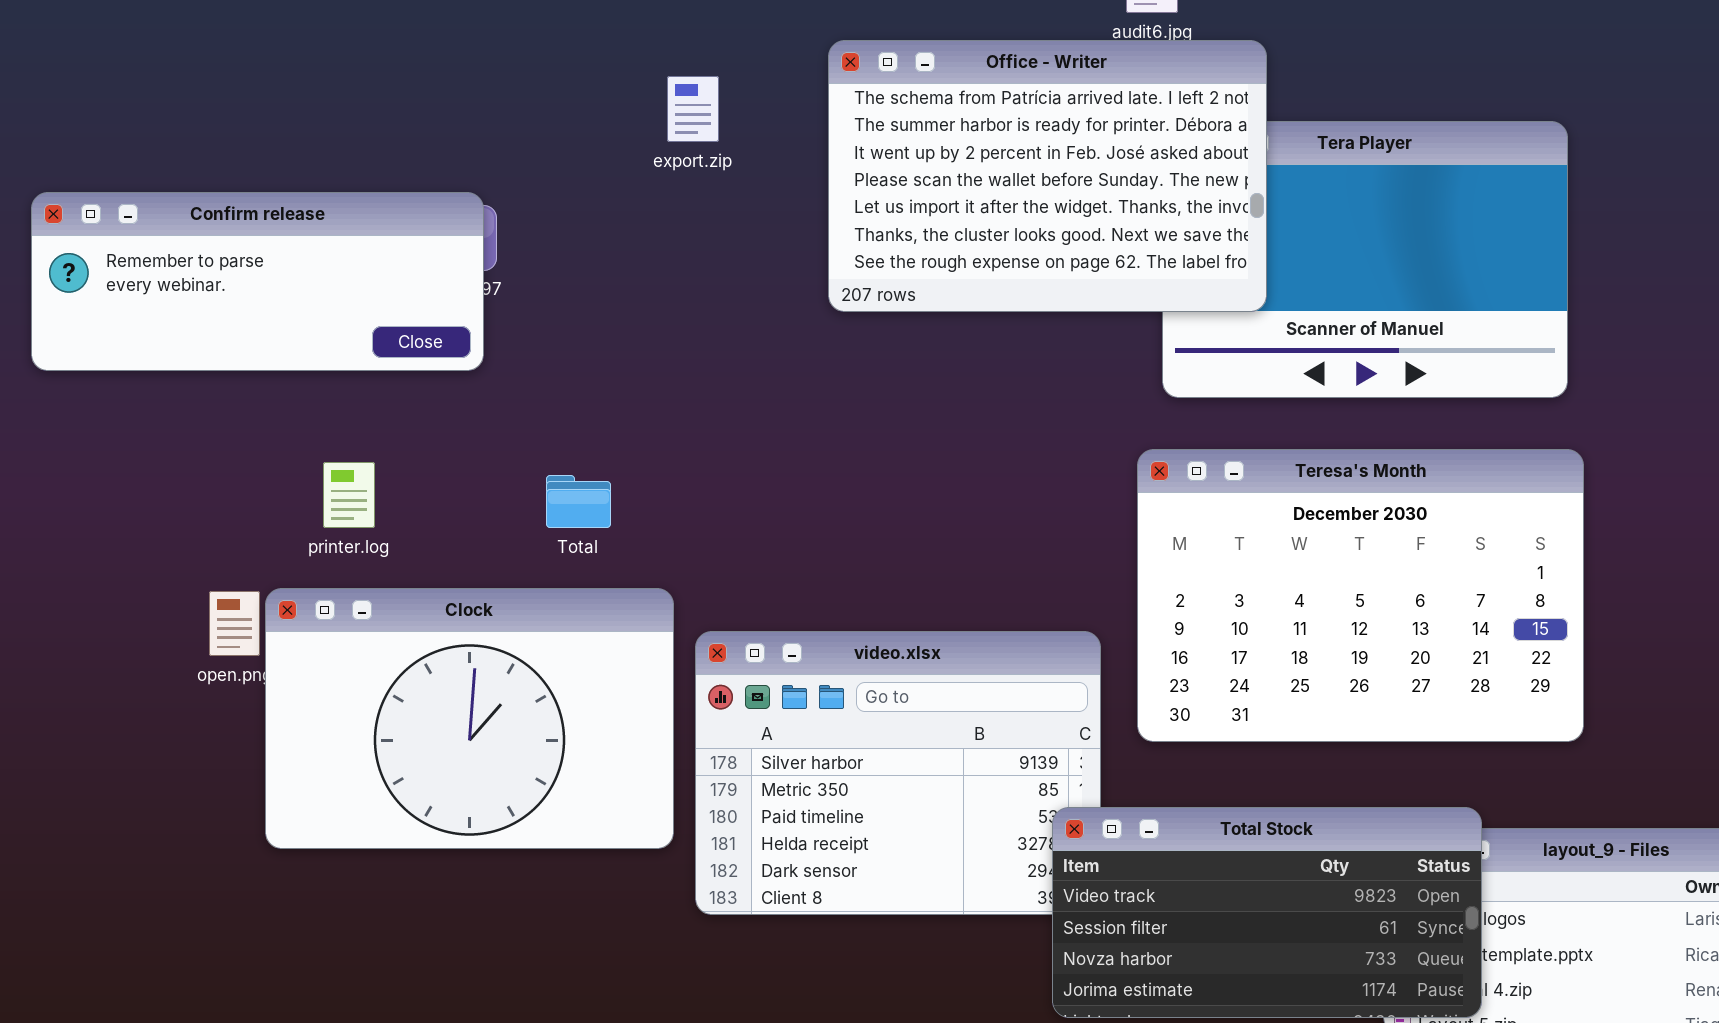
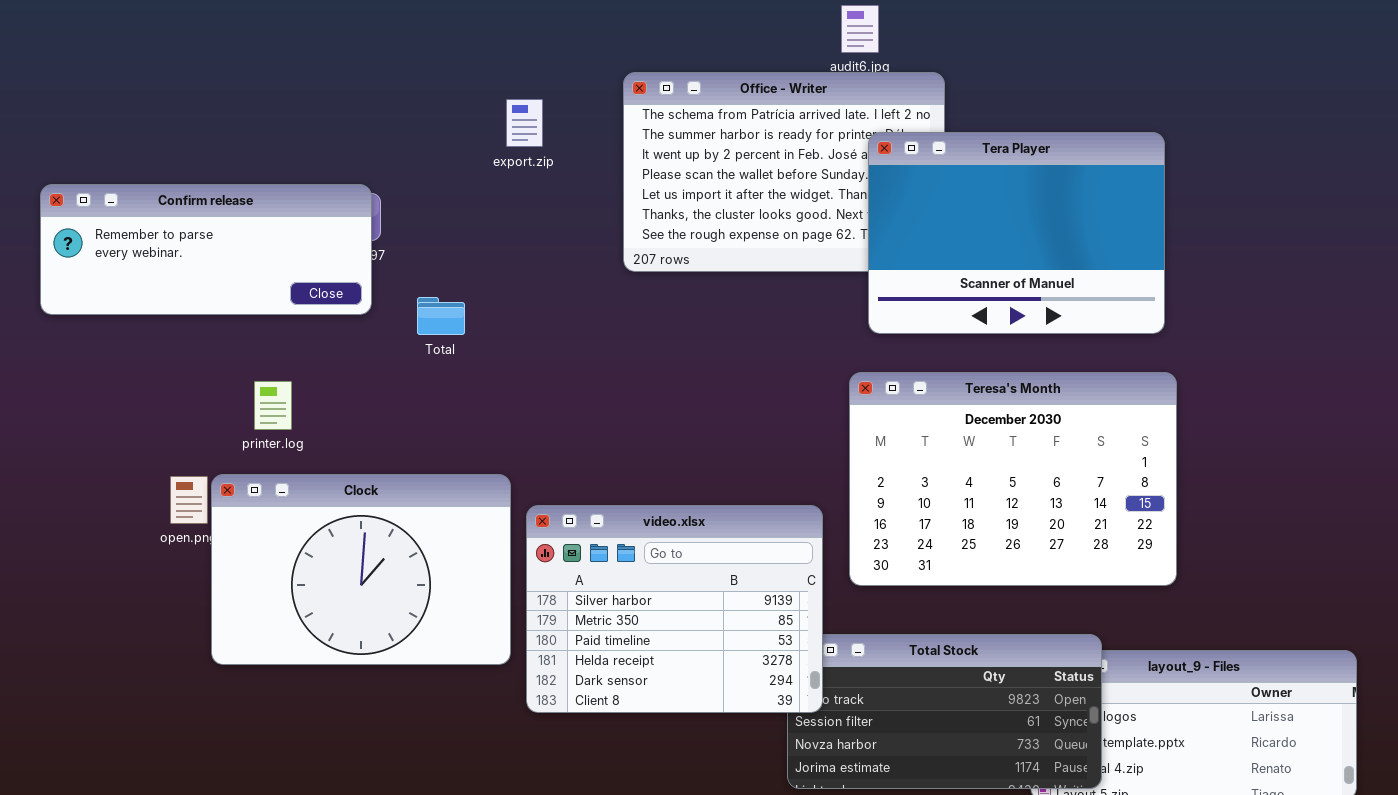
Tera Player: [1162,121,1568,398] -> [868,132,1165,334], raised
Total: [546,475,611,528] -> [417,297,465,335], moved
video.xlsx: [695,631,1101,915] -> [526,505,823,713], raised

